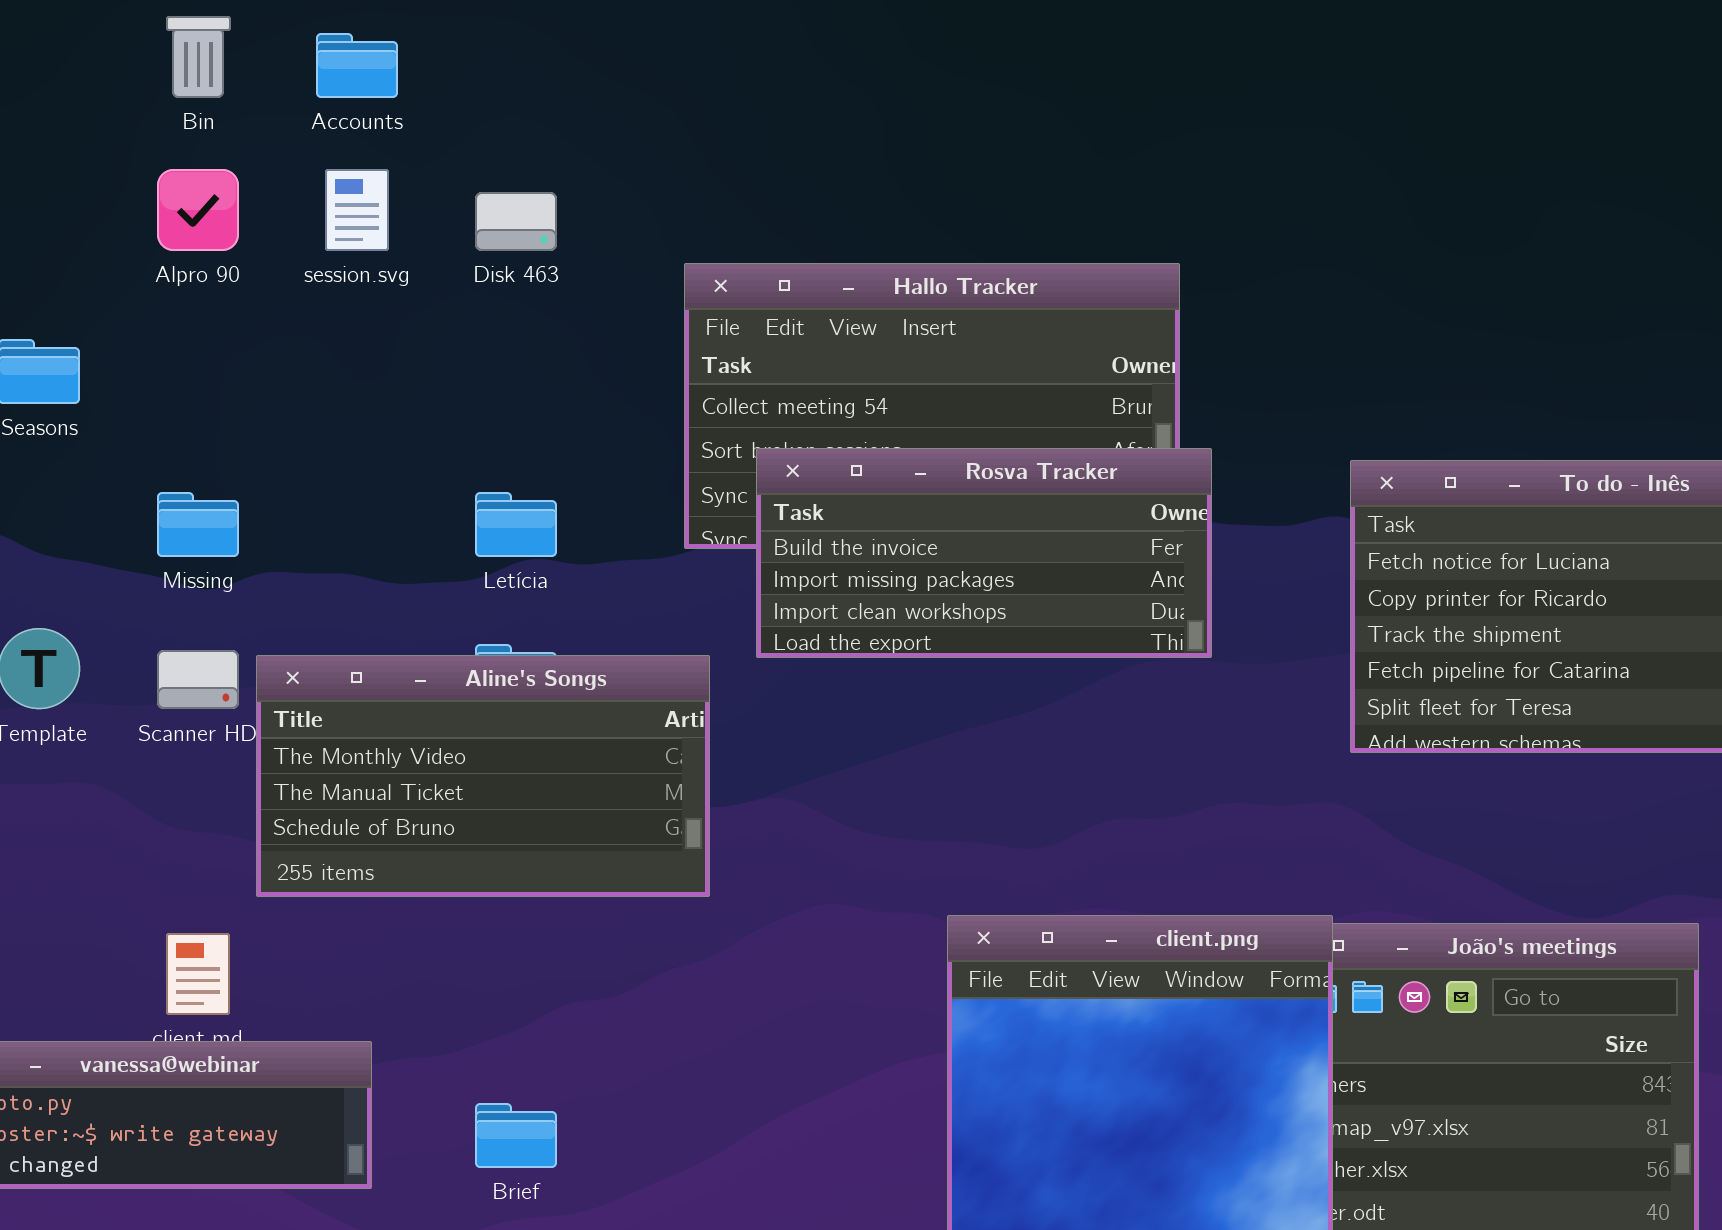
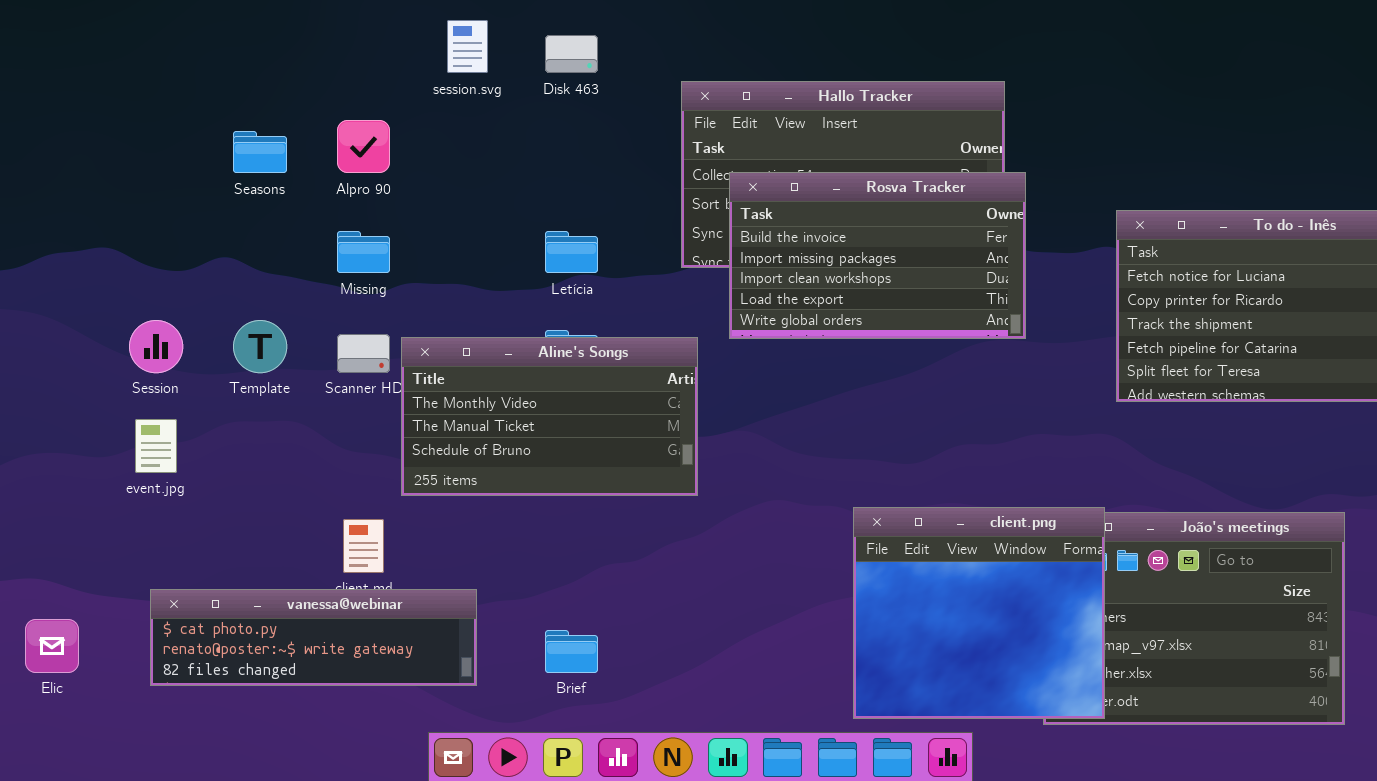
Alpro 90: [157,169,239,251] -> [337,120,390,173], moved
Rosva Tracker: [756,448,1212,658] -> [729,172,1026,339], resized

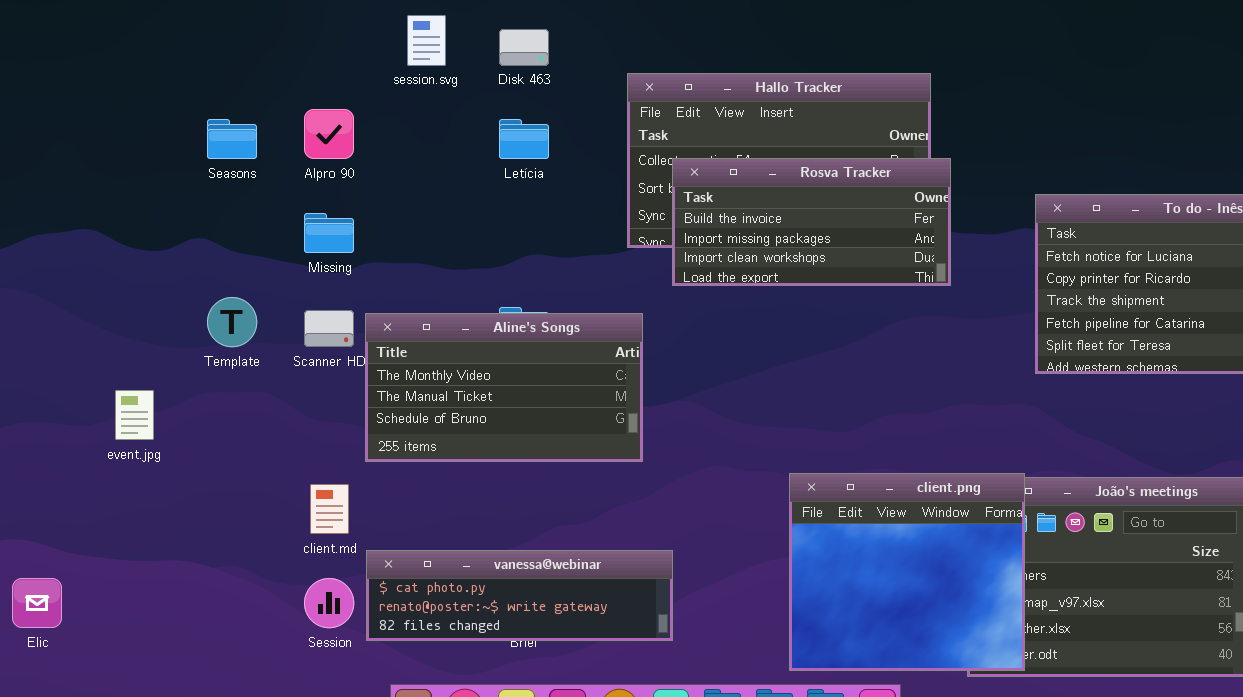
Rosva Tracker: [729,172,1026,339] -> [672,158,951,286], resized
Letícia: [545,231,598,273] -> [499,119,549,159], moved
Session: [129,320,183,373] -> [304,578,354,628], moved
vanessa@webinar: [150,589,477,686] -> [366,550,673,641], moved

